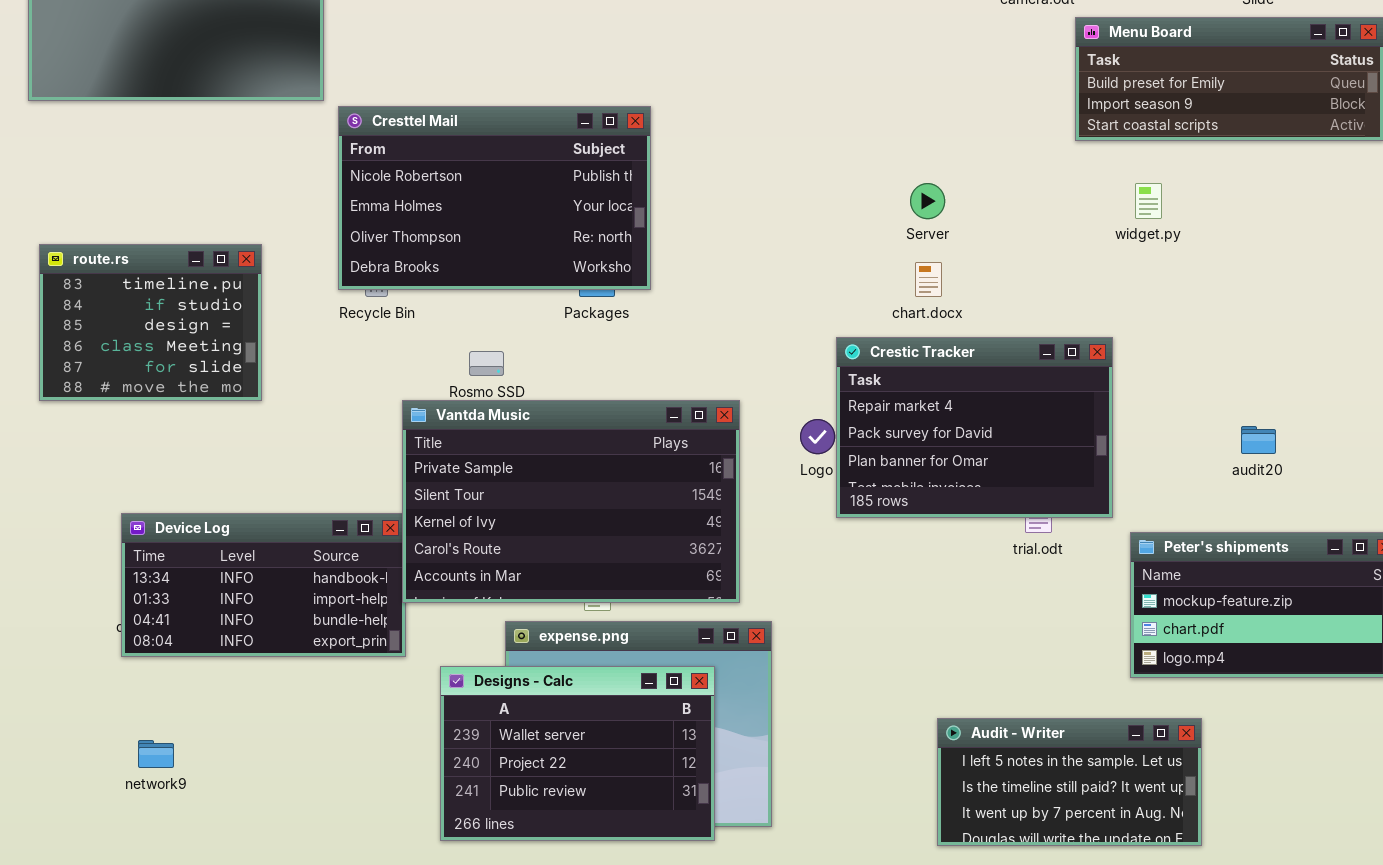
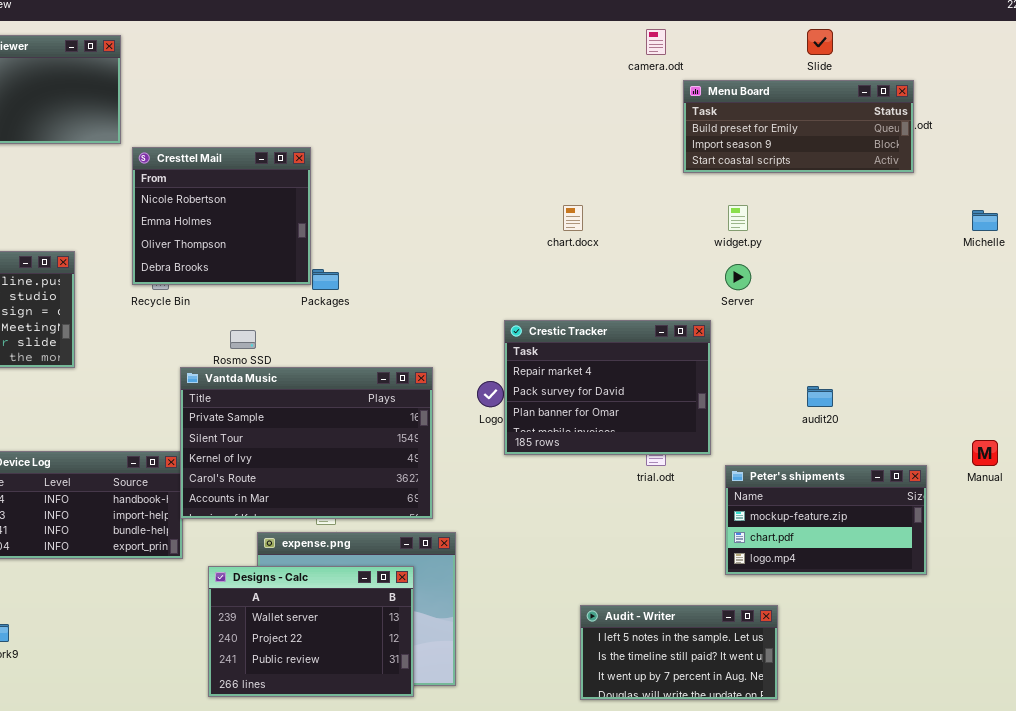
Cresttel Mail: [338,106,651,290] -> [132,147,311,285], resized
Server: [910,183,945,219] -> [725,264,751,290], moved
chart.docx: [915,262,942,297] -> [563,205,583,231], moved

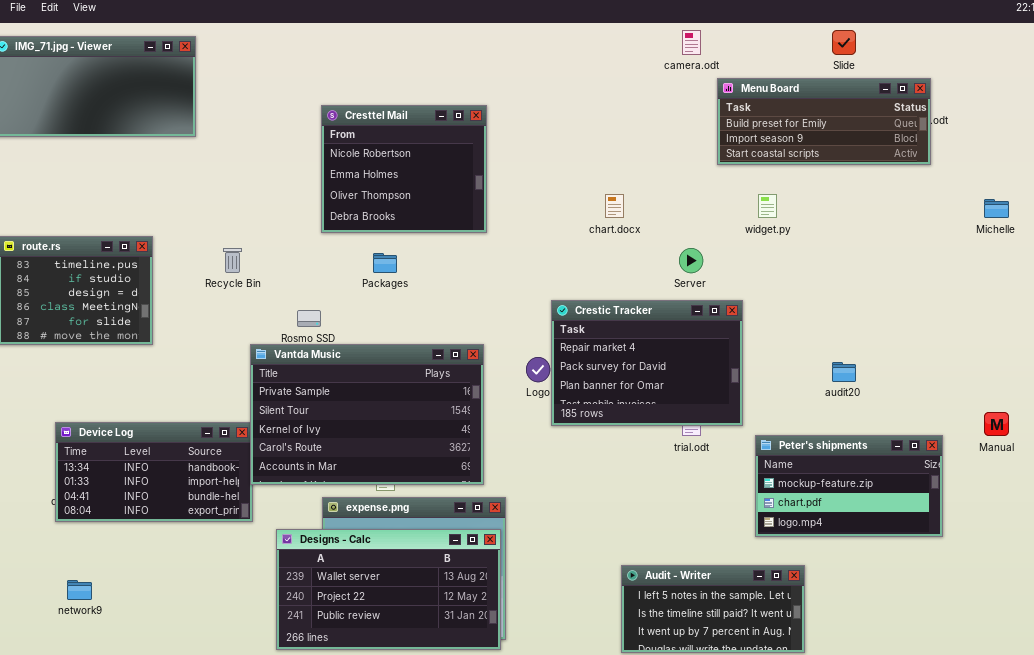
Cresttel Mail: [132,147,311,285] -> [321,105,487,233], moved
Server: [725,264,751,290] -> [679,248,703,273], moved
Designs - Calc: [208,566,414,697] -> [276,529,501,650], resized

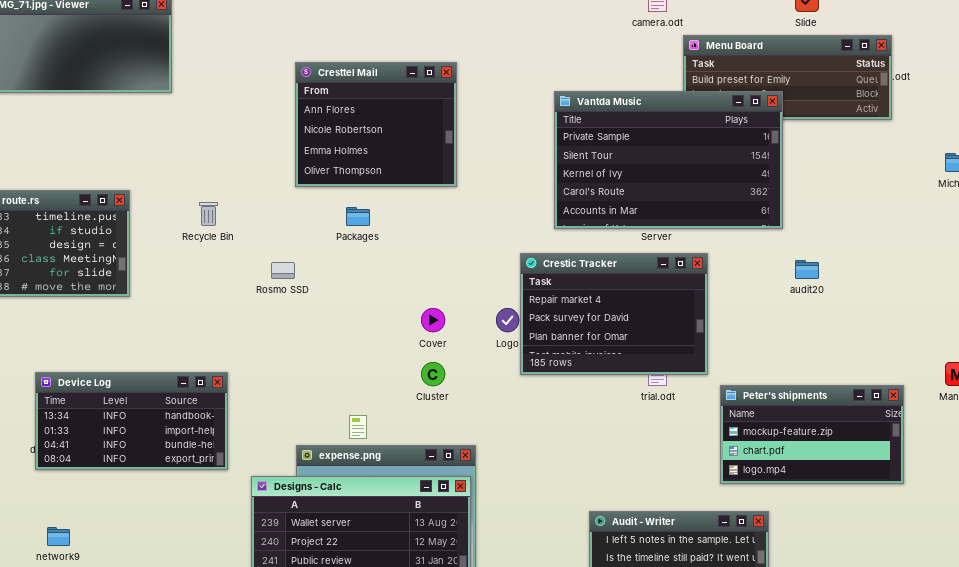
Cresttel Mail: [321,105,487,233] -> [295,62,457,187], scrolled up 1 row
Vantda Music: [250,344,484,485] -> [554,91,783,229], moved
audit20: [832,362,856,382] -> [795,260,819,279], moved

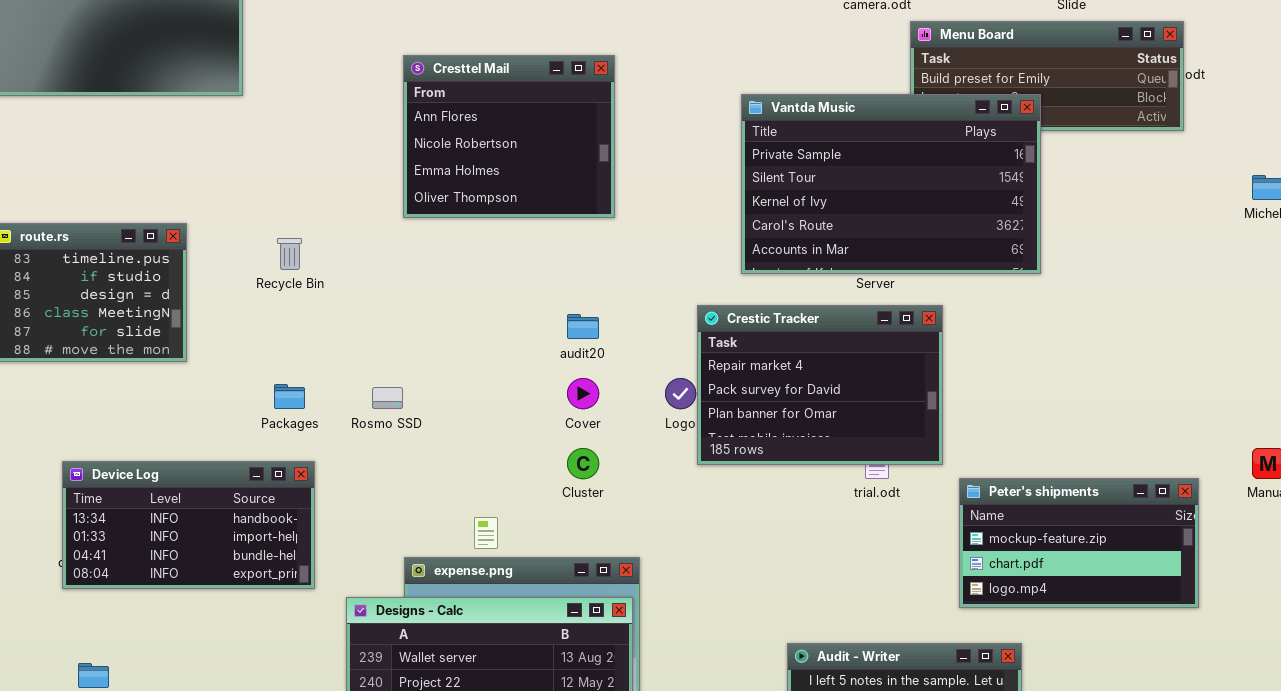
Packages: [346,207,370,226] -> [274,384,305,409], moved
audit20: [795,260,819,279] -> [567,314,599,339], moved
Rosmo SSD: [271,262,295,279] -> [372,387,403,409], moved

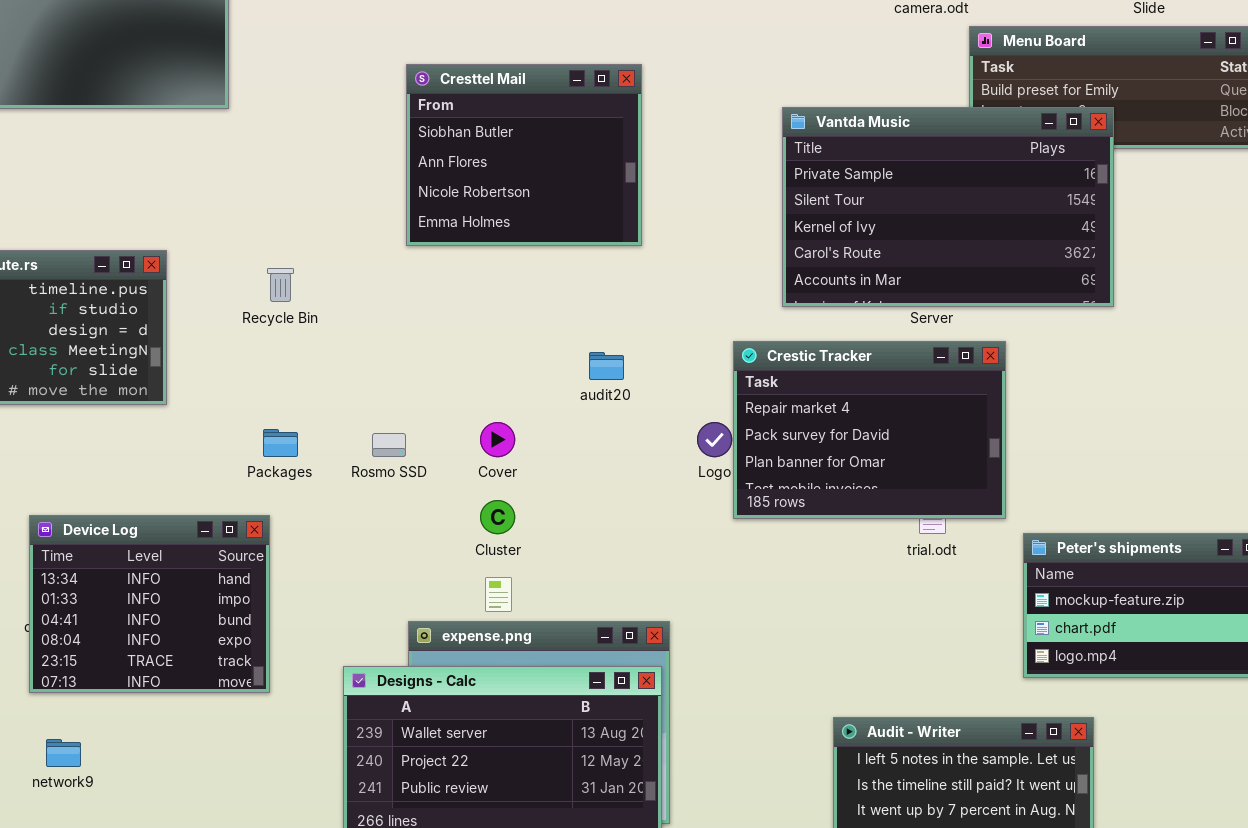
Cresttel Mail: [403,55,615,218] -> [406,64,642,246], scrolled up 1 row
Cover: [567,378,599,409] -> [480,422,515,457], moved
Cluster: [567,448,599,479] -> [480,500,515,534], moved
Device Log: [62,461,315,589] -> [29,515,270,693], resized

